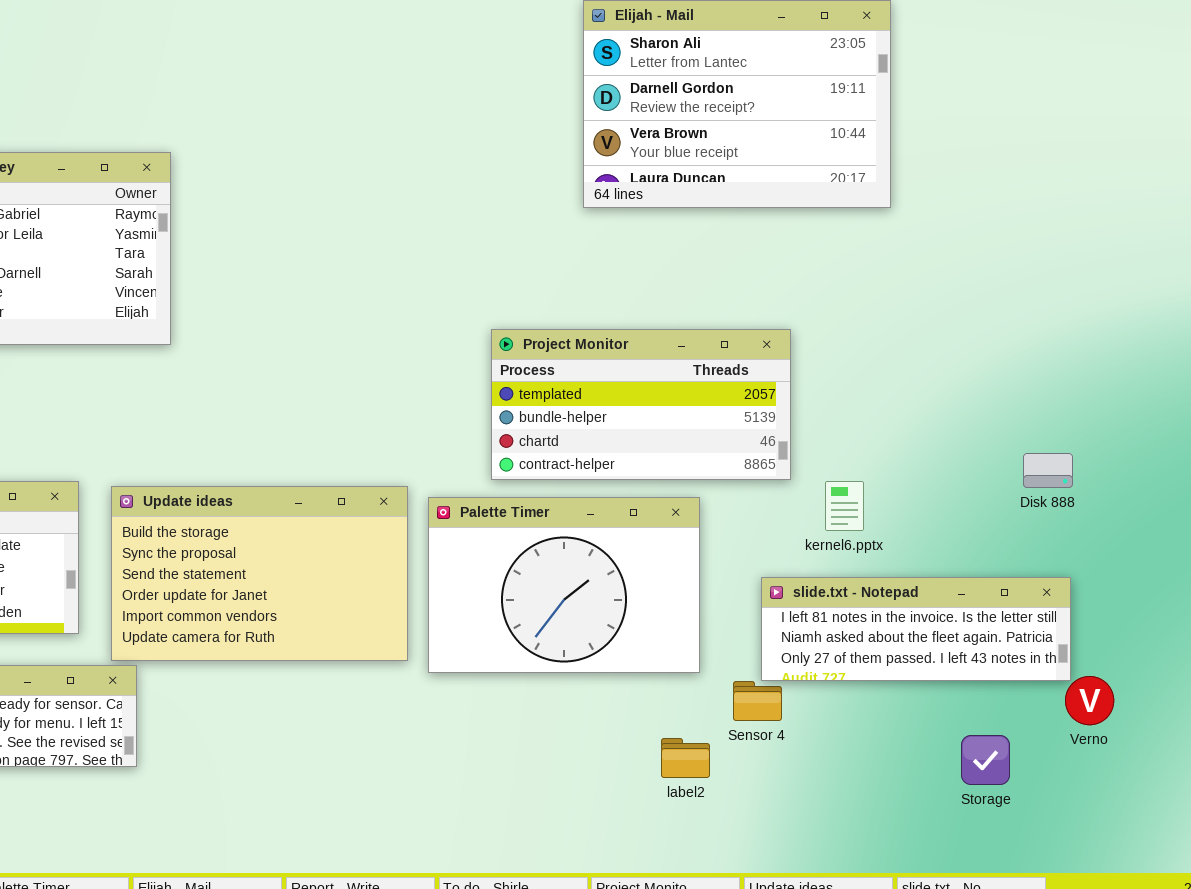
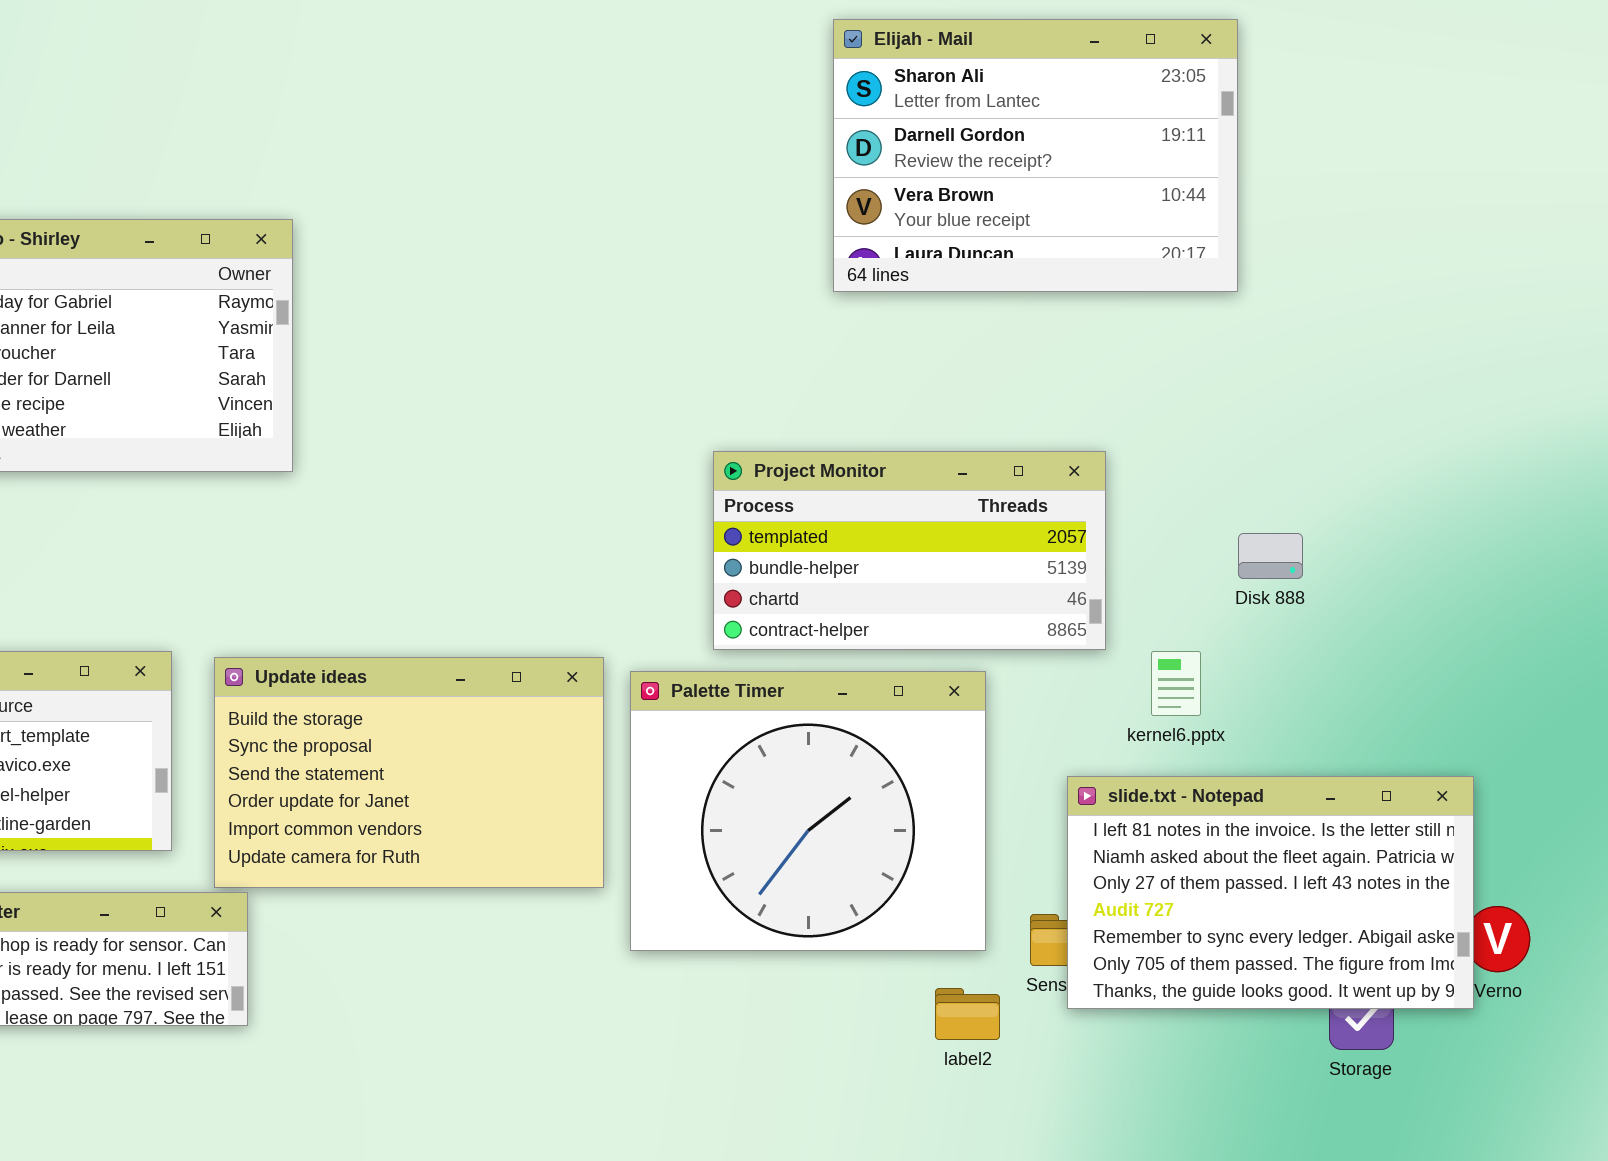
Disk 888: [1023,453,1073,488] -> [1238,533,1303,579], moved
Palette Timer: [428,497,700,673] -> [630,671,986,951], resized
slide.txt - Notepad: [761,577,1071,681] -> [1067,776,1474,1009], resized

